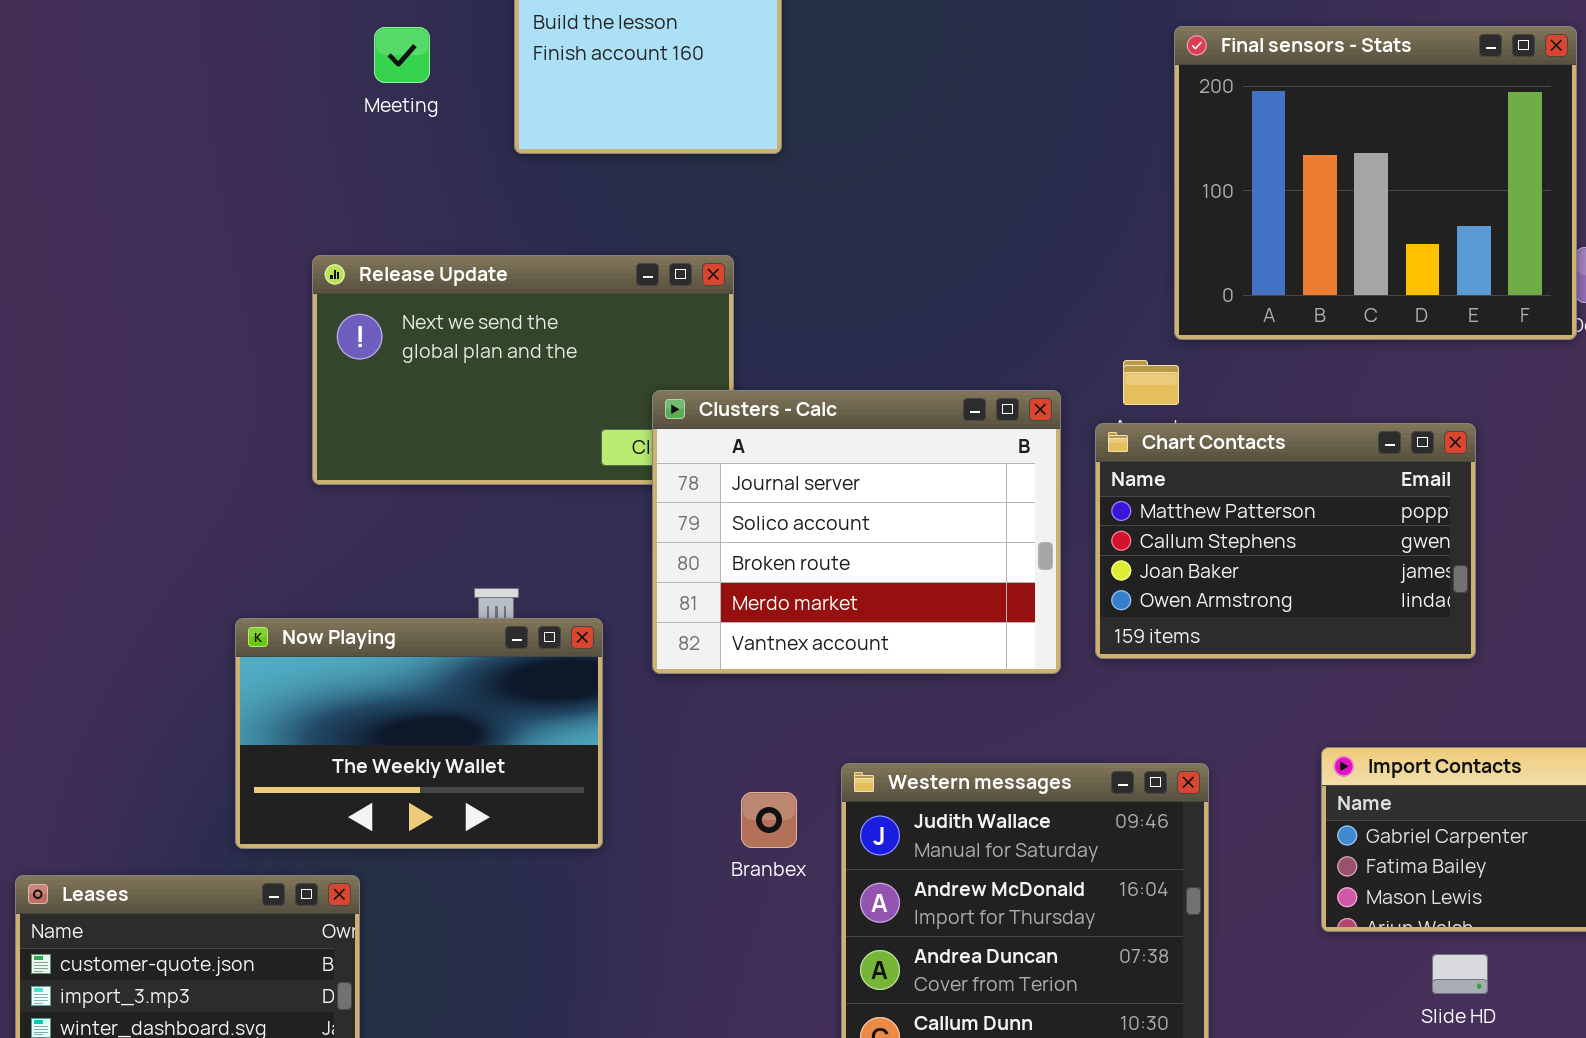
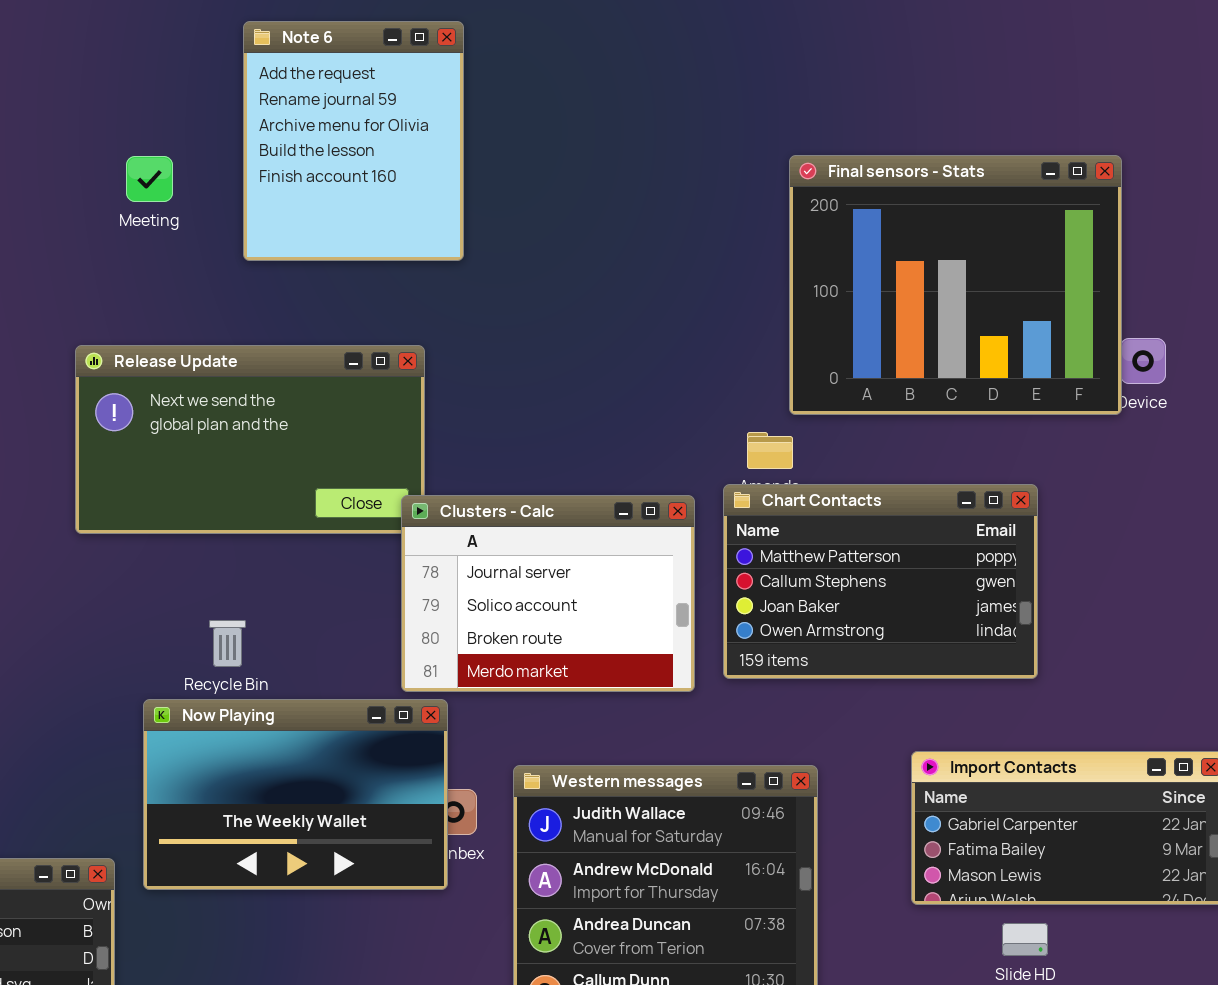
Clusters - Calc: [652,390,1061,674] -> [401,495,695,692], resized
Now Playing: [235,618,603,849] -> [143,699,448,890], moved

